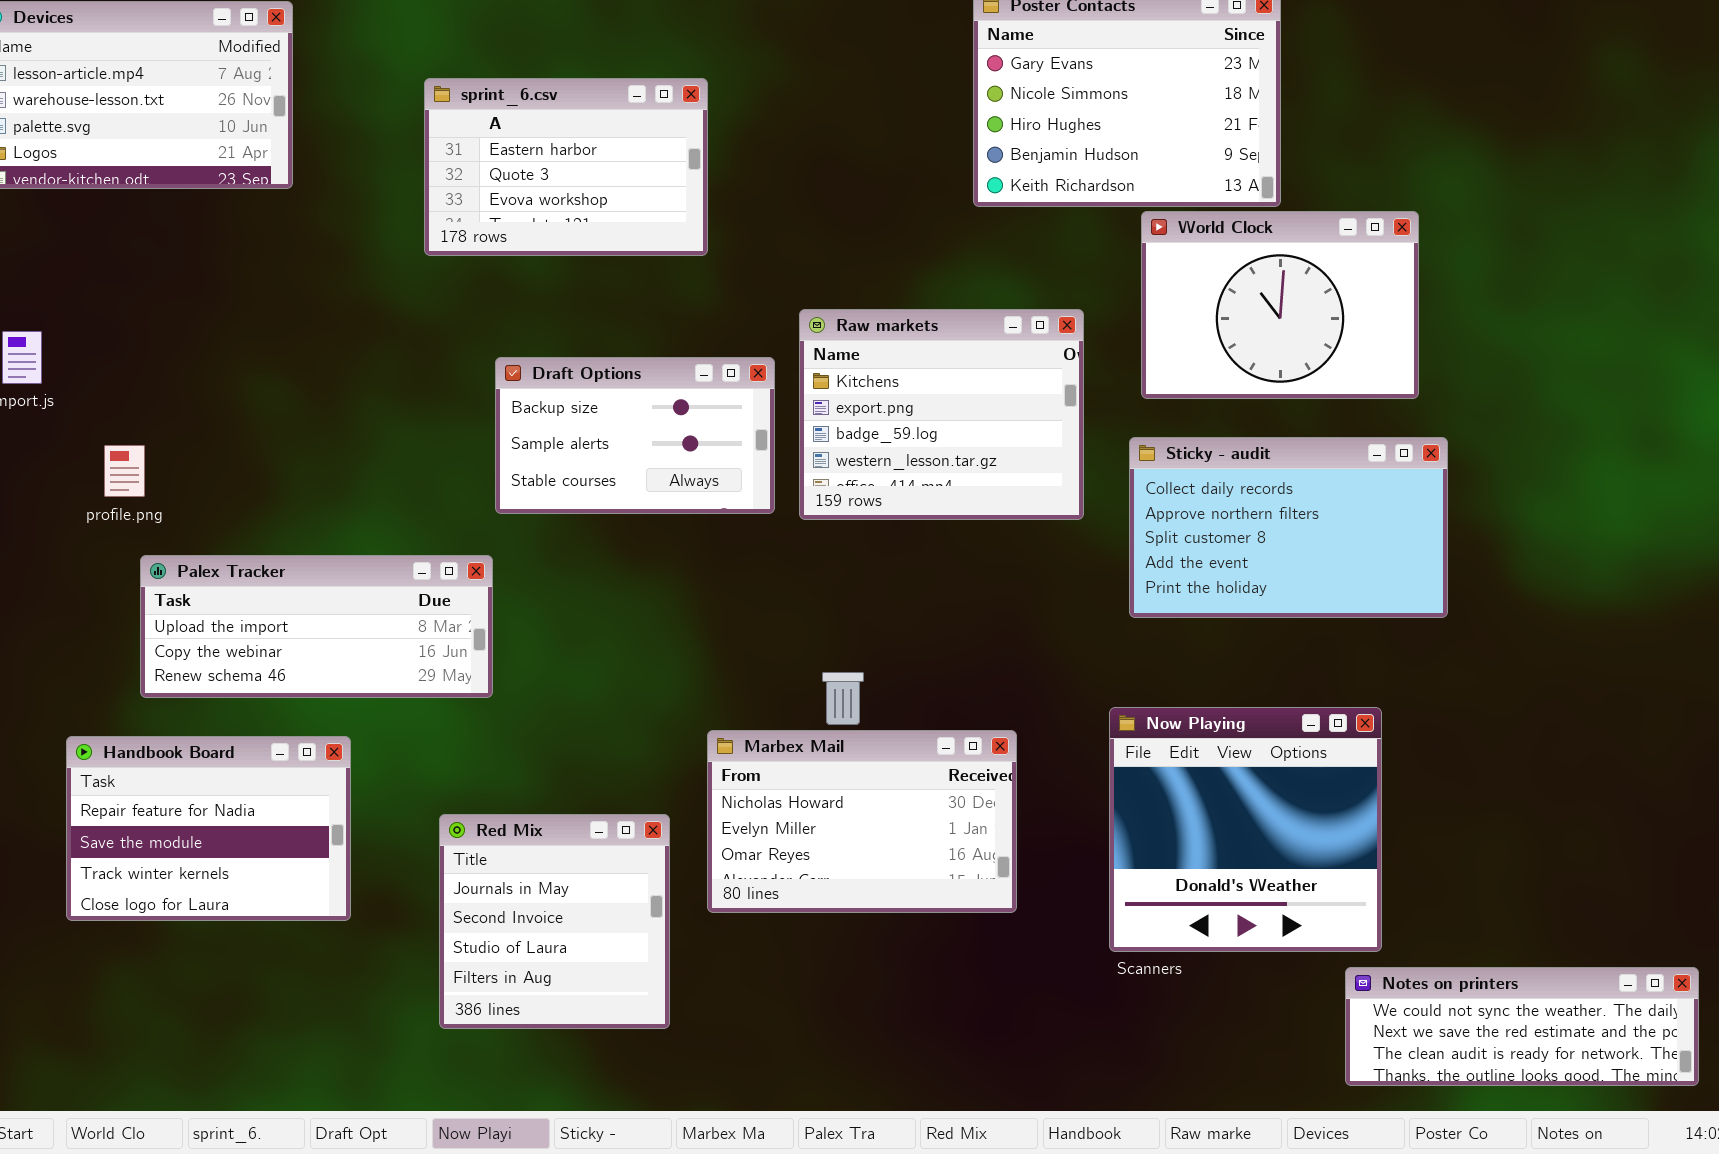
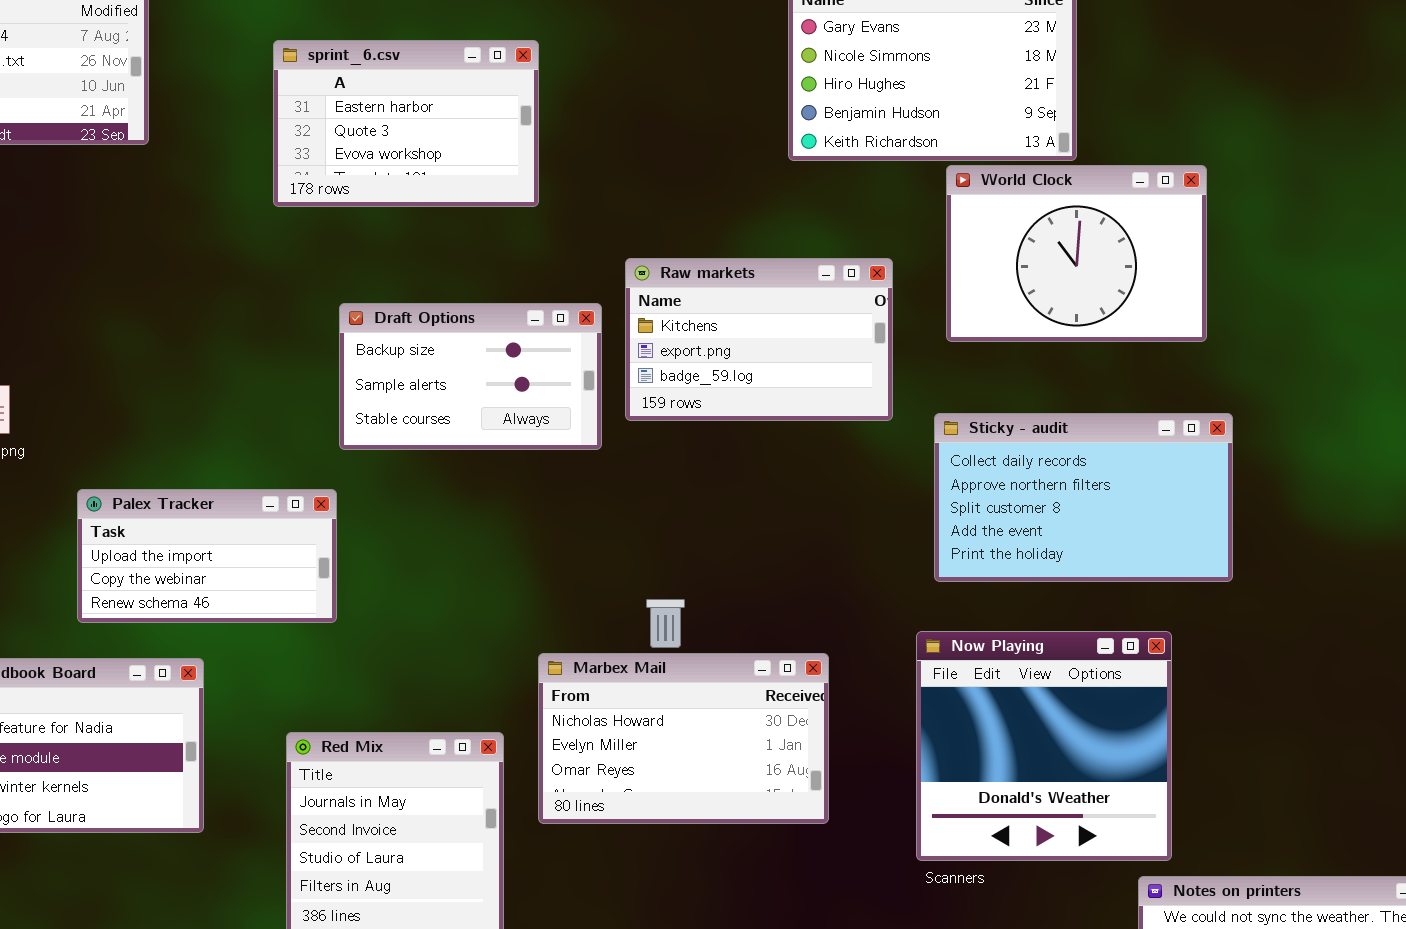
Raw markets: [799,309,1084,520] -> [625,258,893,421], resized
Sticky - audit: [1129,437,1448,618] -> [934,413,1233,582], moved
Palex Tracker: [140,555,493,698] -> [77,489,337,623], resized

